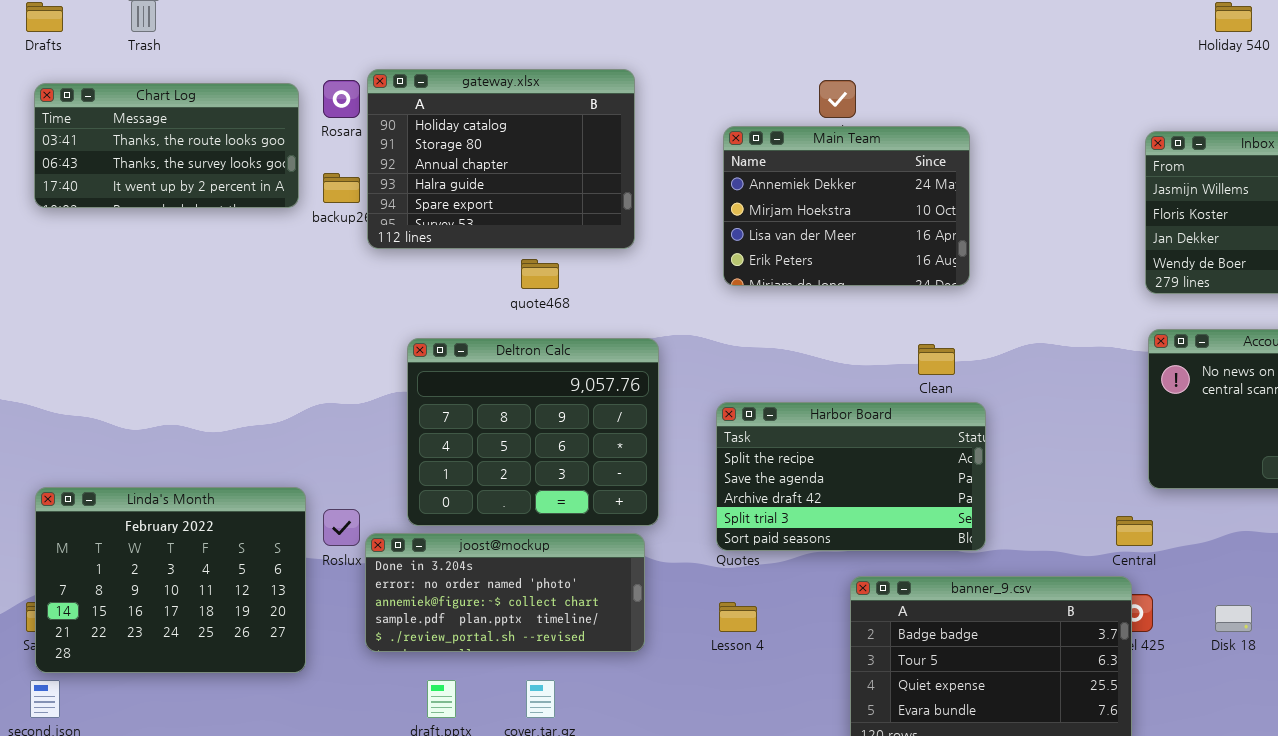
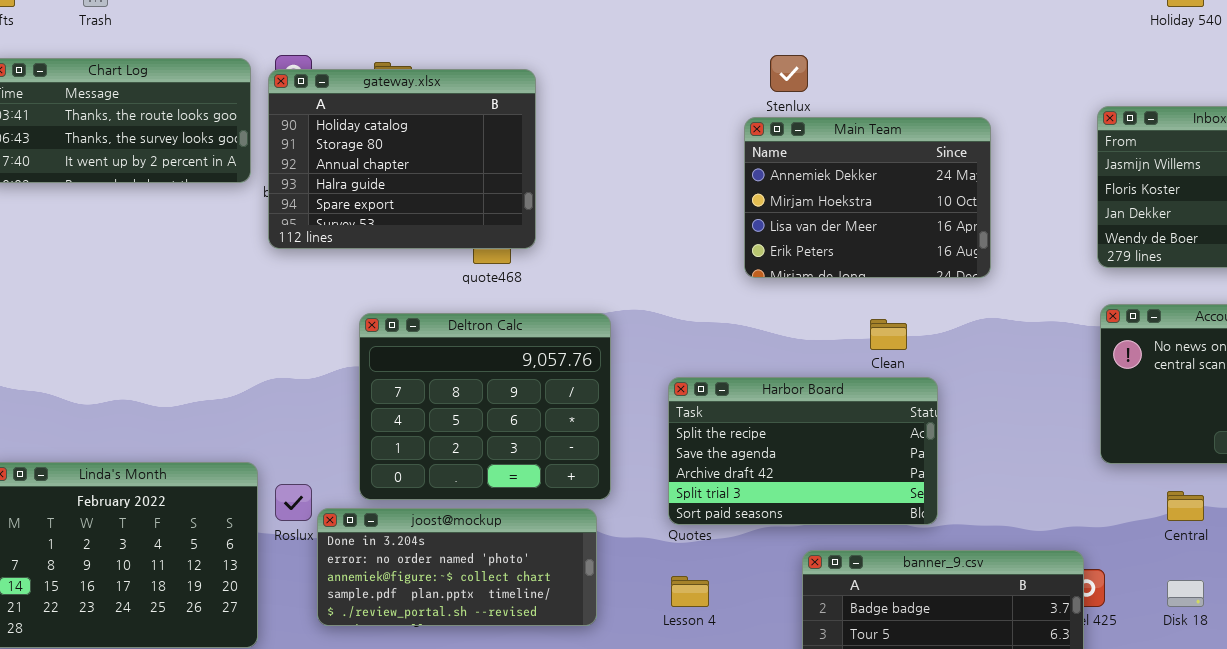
gateway.xlsx: [367,69,635,249] -> [268,69,536,249], moved
Main Team: [723,126,970,286] -> [744,117,991,278], moved
Central: [1116,516,1153,546] -> [1167,491,1204,521], moved

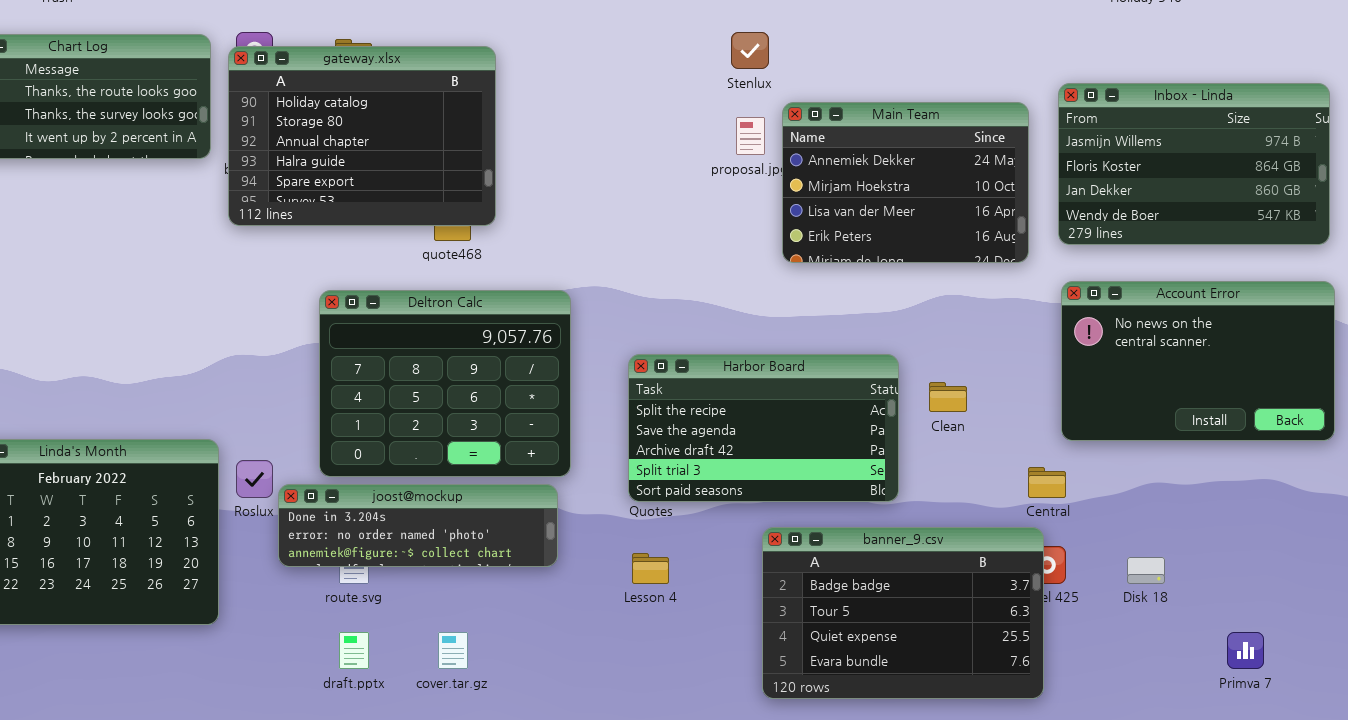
Main Team: [744,117,991,278] -> [782,102,1029,263], moved
Clean: [870,319,907,350] -> [929,382,967,412], moved
Central: [1167,491,1204,521] -> [1028,467,1066,498], moved
joost@mockup: [317,508,597,626] -> [278,484,558,567], resized

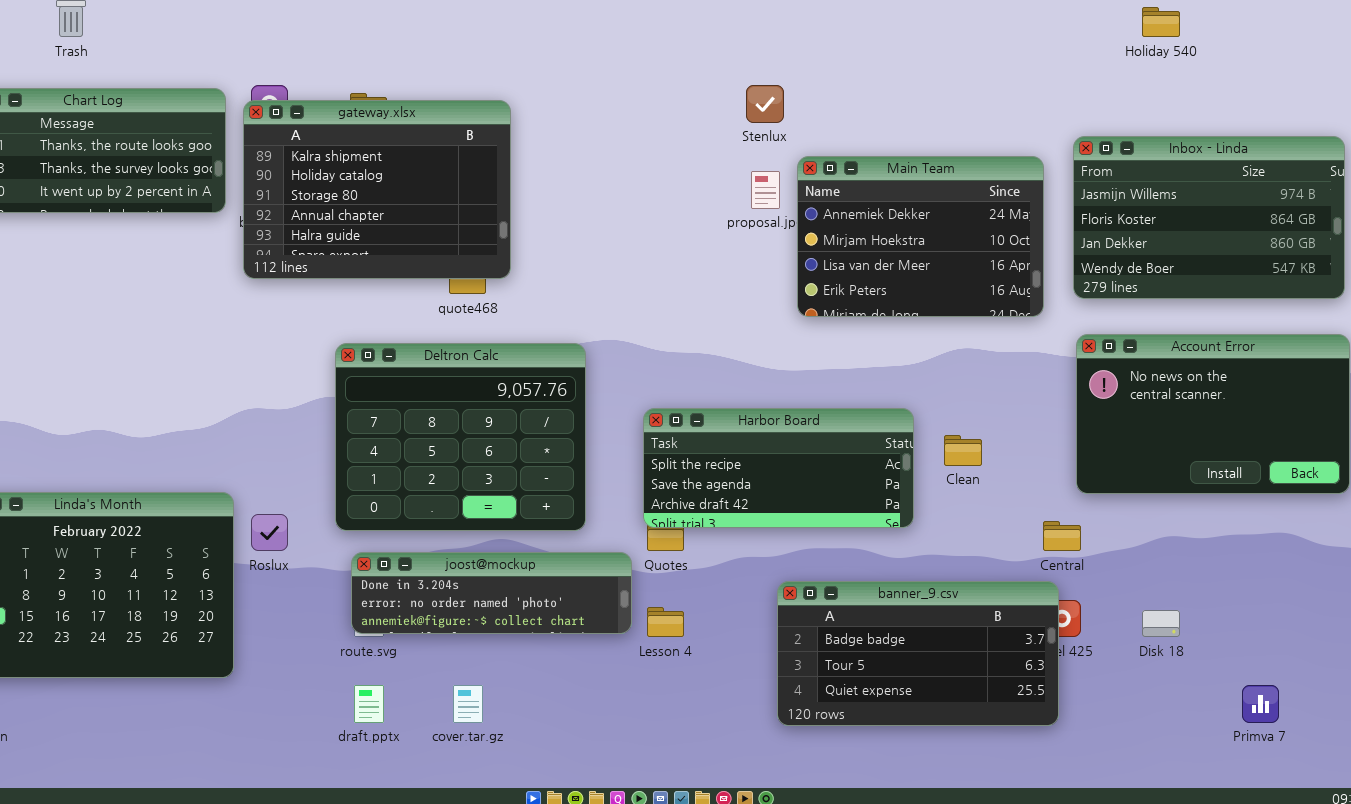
gateway.xlsx: [228,46,496,226] -> [243,100,511,279], scrolled up 1 row
Harbor Board: [628,354,899,502] -> [643,408,914,528], resized
joost@mockup: [278,484,558,567] -> [351,552,632,634], moved
banner_9.csv: [762,527,1044,699] -> [777,581,1059,726], resized

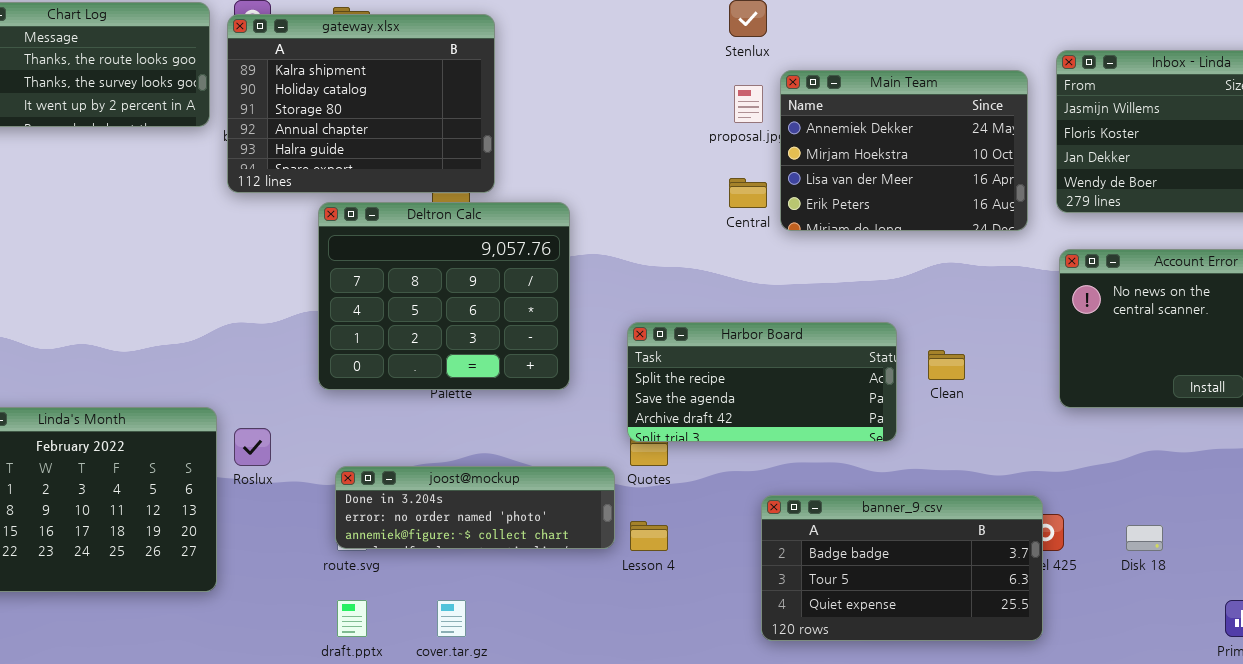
Deltron Calc: [335,343,586,531] -> [318,202,570,390], moved
Central: [1043,521,1081,551] -> [729,178,767,208], moved

